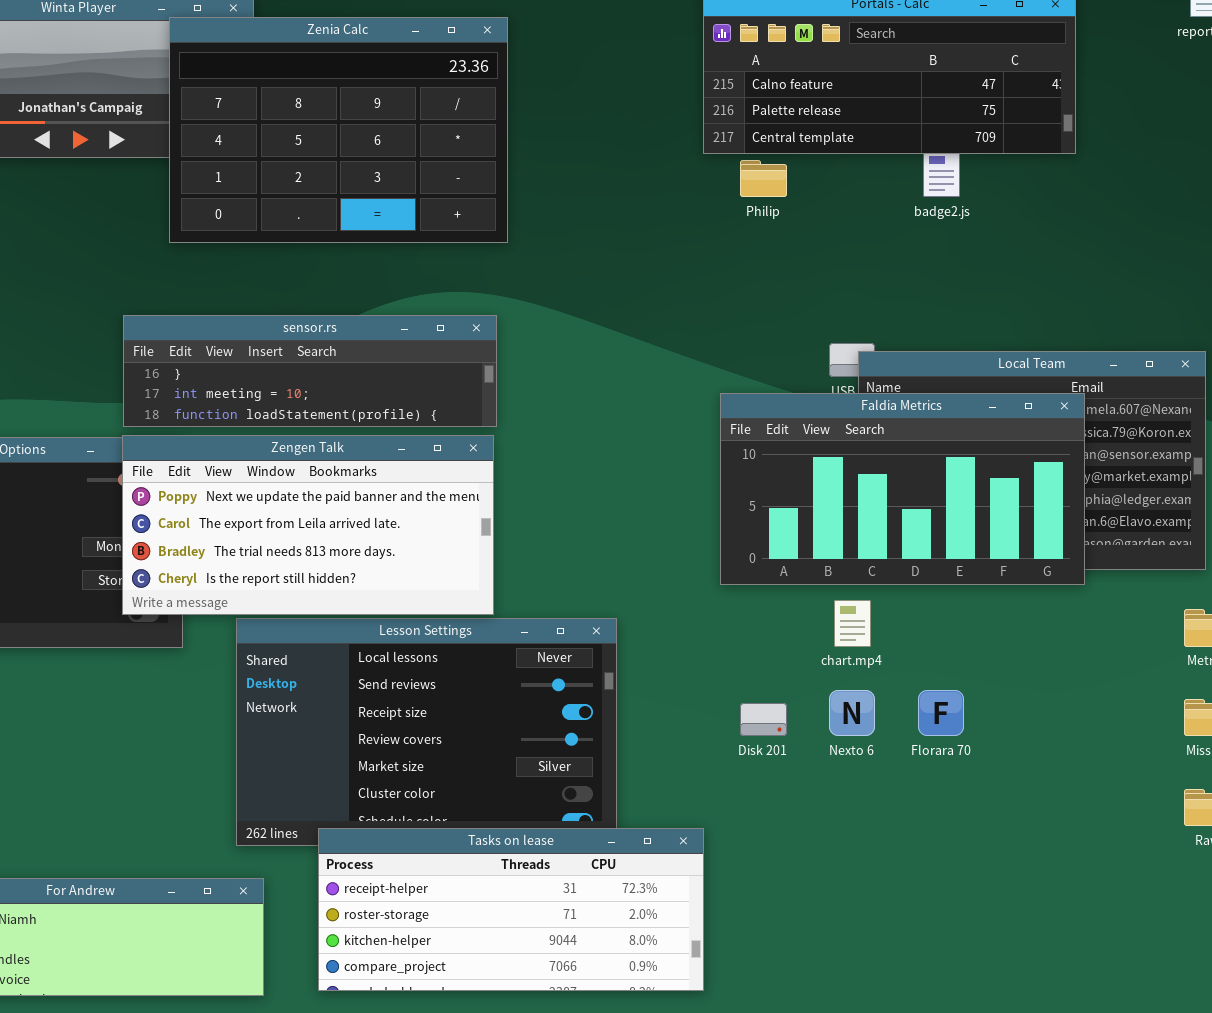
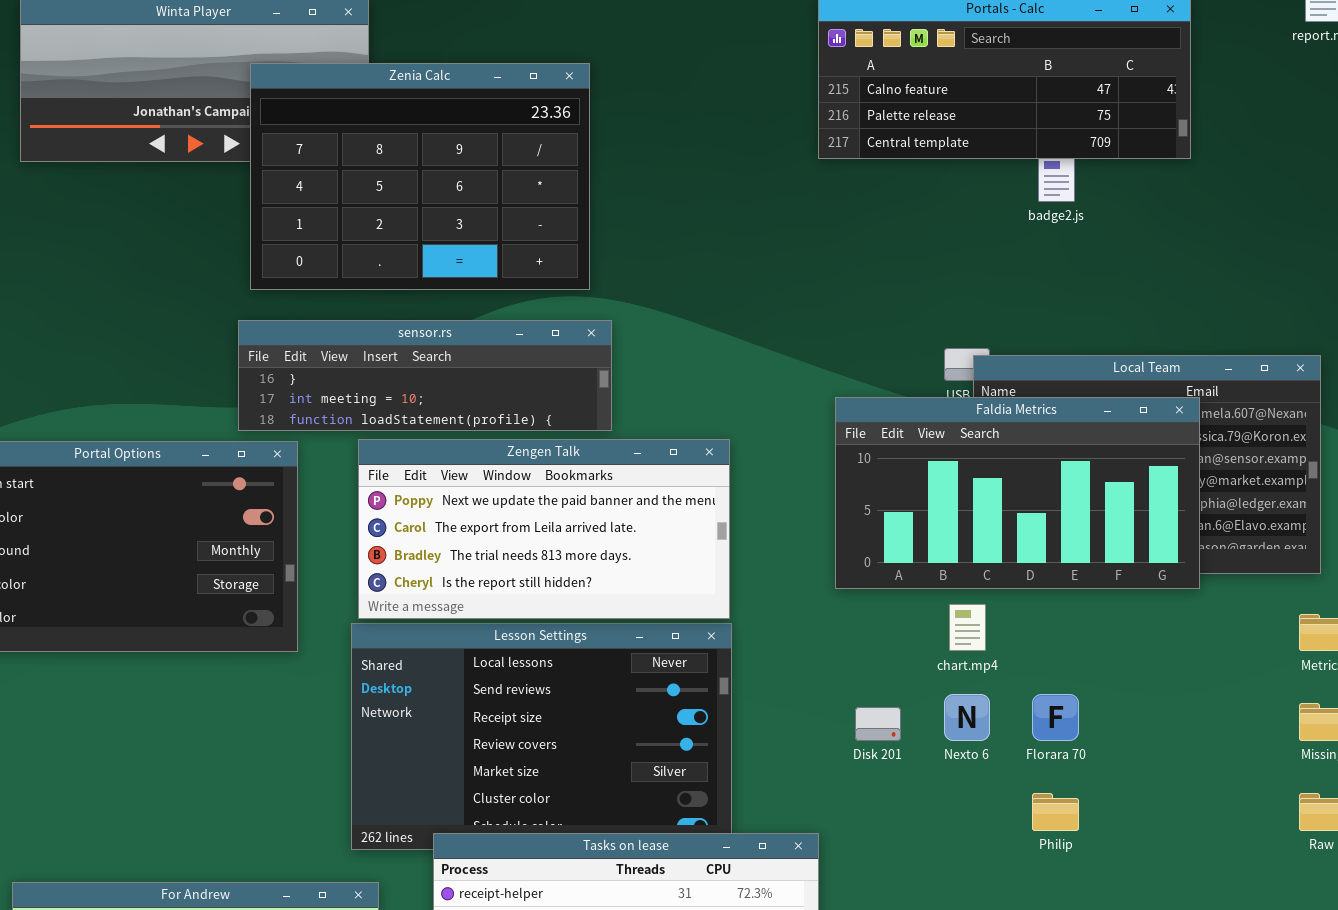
Zenia Calc: [169,17,508,243] -> [250,63,590,290], moved
Philip: [740,160,787,197] -> [1032,793,1079,831], moved
Zengen Talk: [122,435,494,615] -> [358,439,730,619], moved

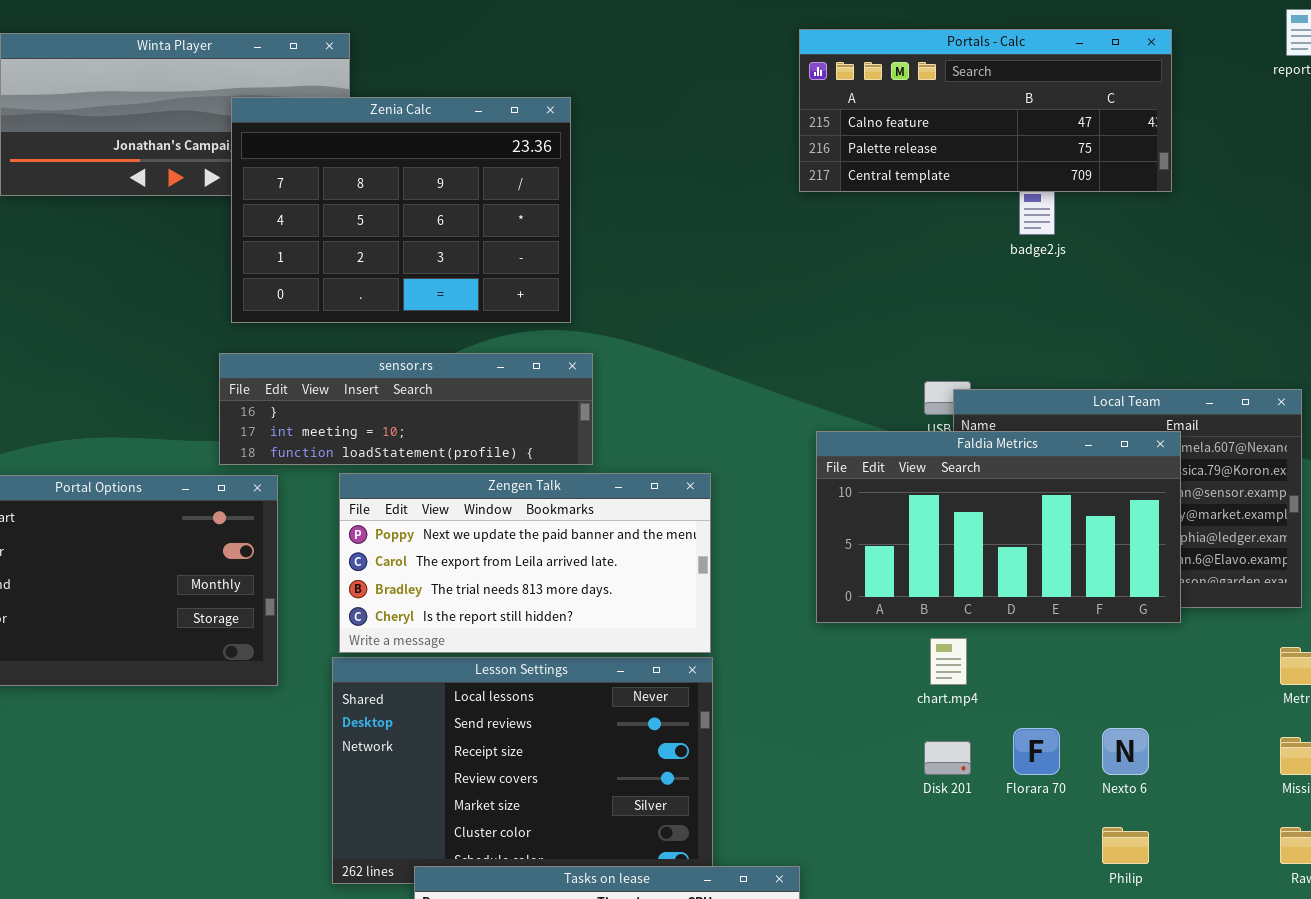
Nexto 6: [944,694,990,741] -> [1102,728,1149,775], moved
Disk 201: [855,707,901,741] -> [924,741,971,775], moved
Philip: [1032,793,1079,831] -> [1102,827,1149,864], moved

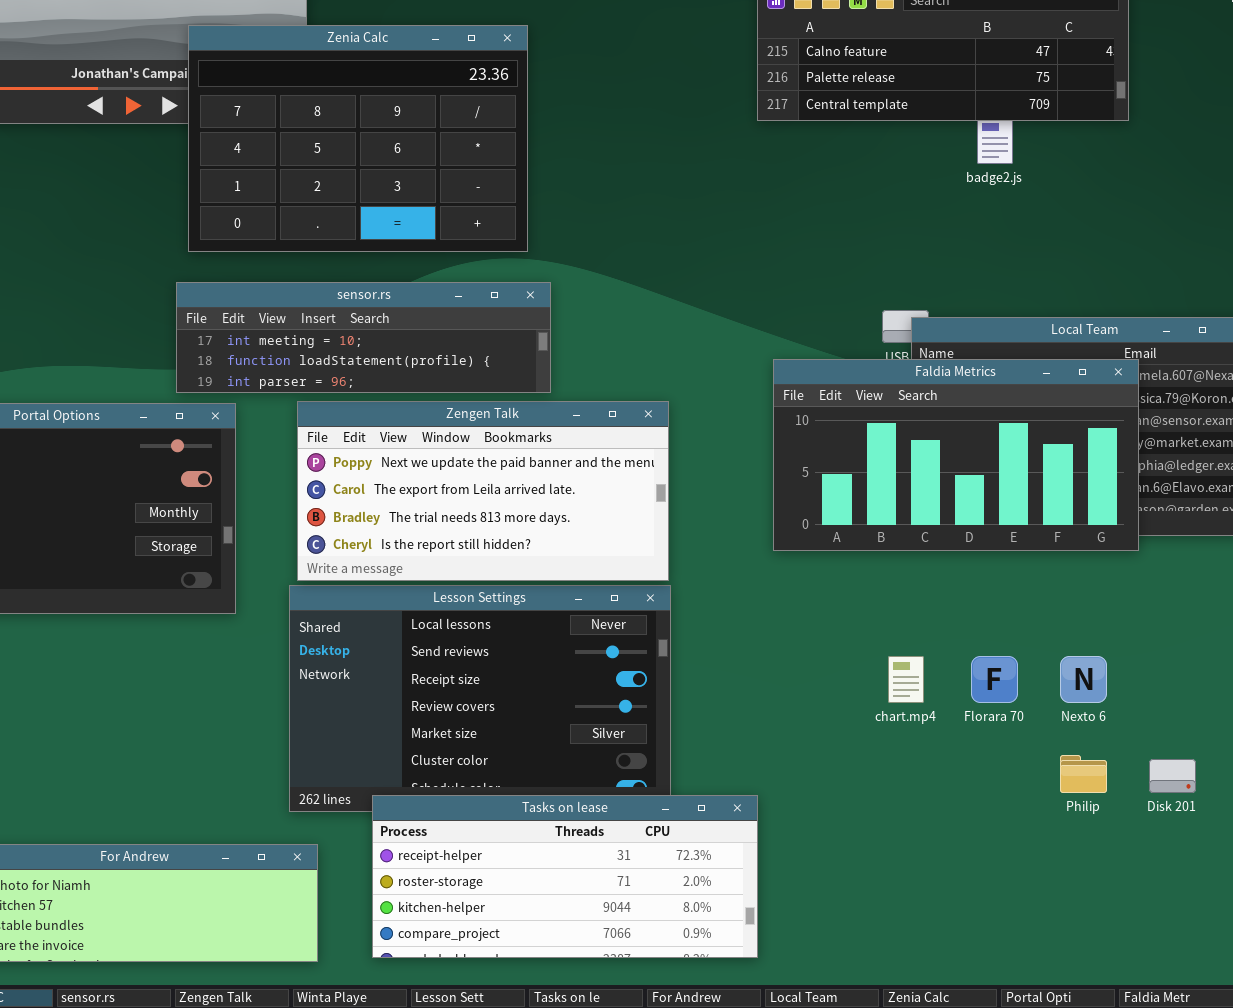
sensor.rs: [219,353,593,465] -> [176,282,551,393], scrolled down 1 row
chart.mp4: [930,638,967,685] -> [888,656,924,703], moved
Disk 201: [924,741,971,775] -> [1149,759,1196,793], moved

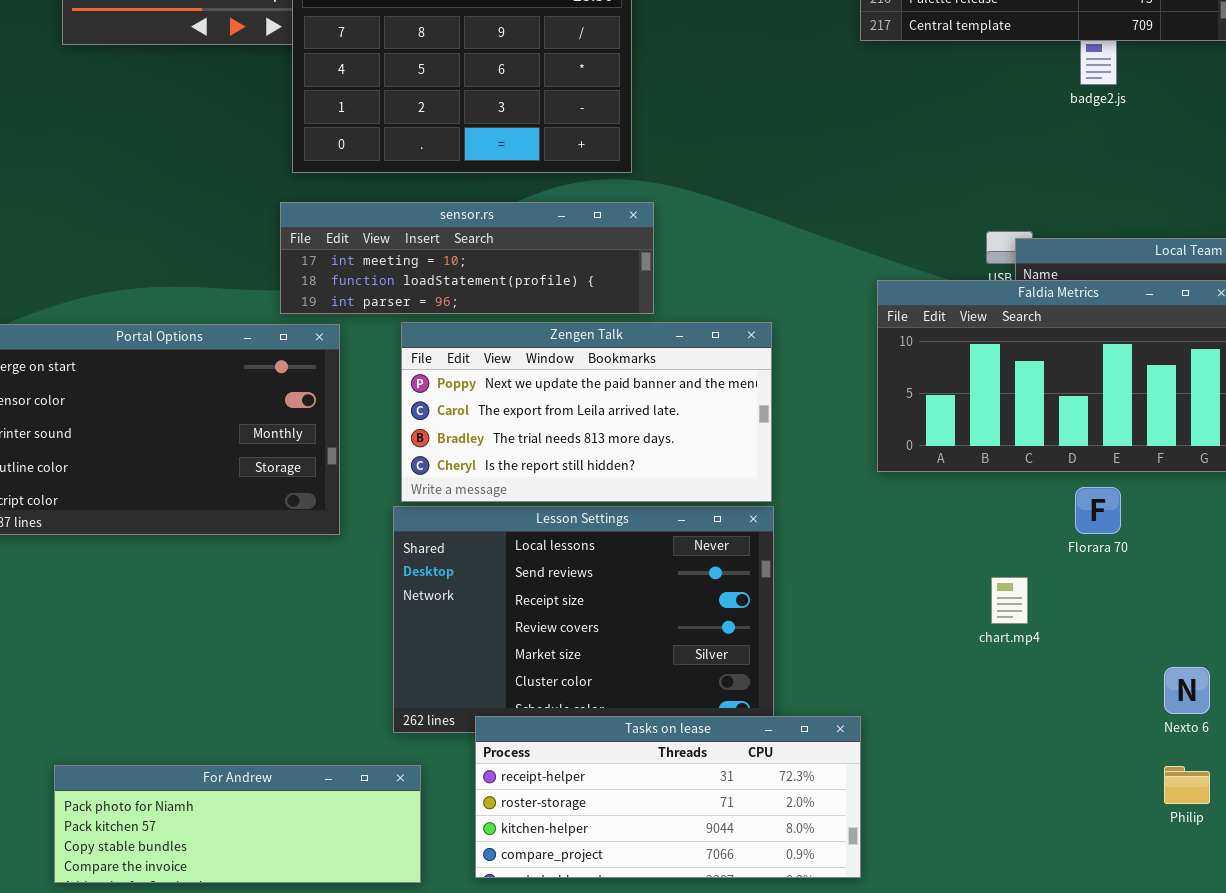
Florara 70: [971,656,1018,703] -> [1075,487,1121,534], moved
Nexto 6: [1060,656,1107,703] -> [1164,667,1210,714], moved
Philip: [1060,755,1107,793] -> [1164,766,1210,804], moved

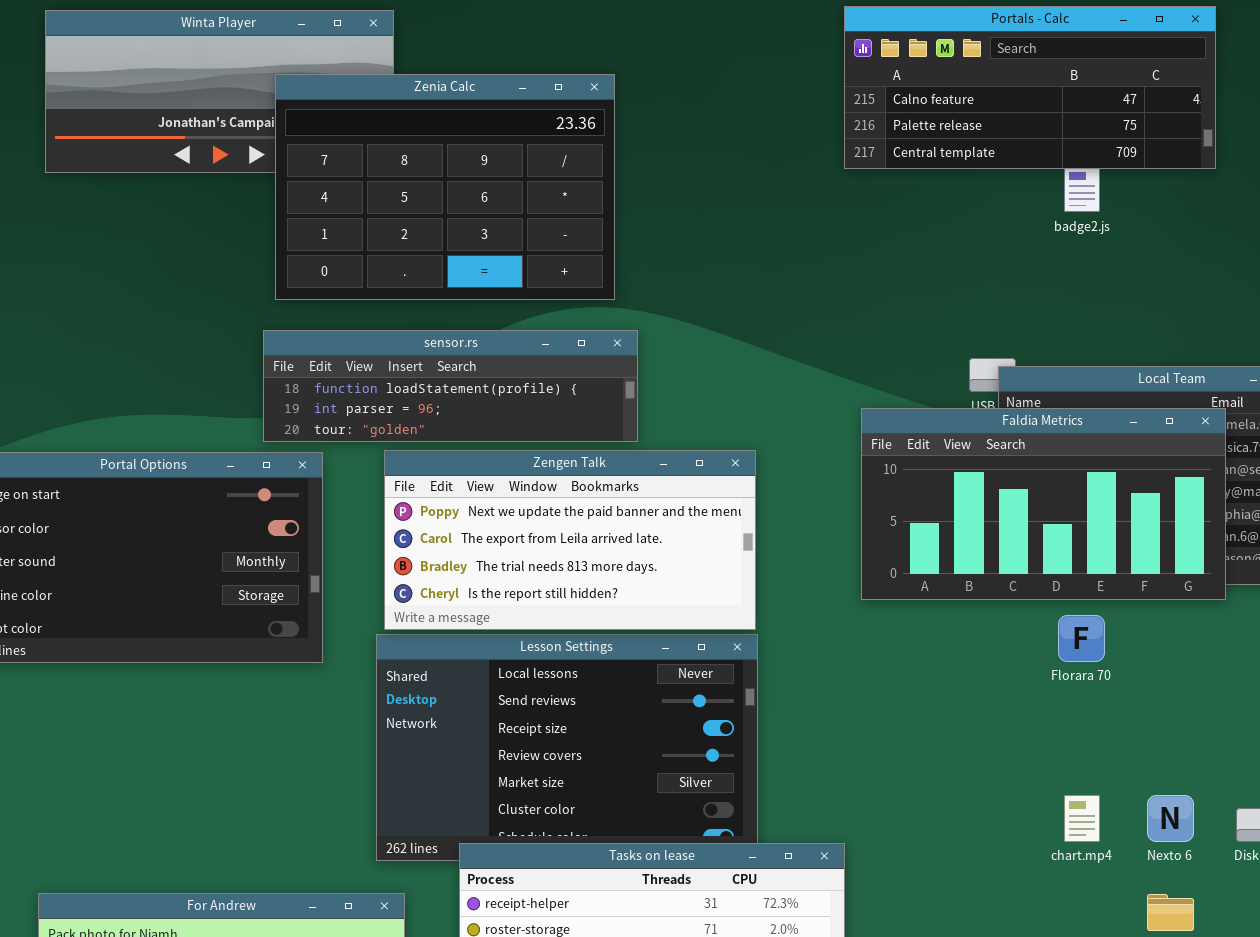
sensor.rs: [280,202,654,314] -> [263,330,638,442], scrolled down 1 row
chart.mp4: [991,577,1028,624] -> [1064,795,1100,842], moved

